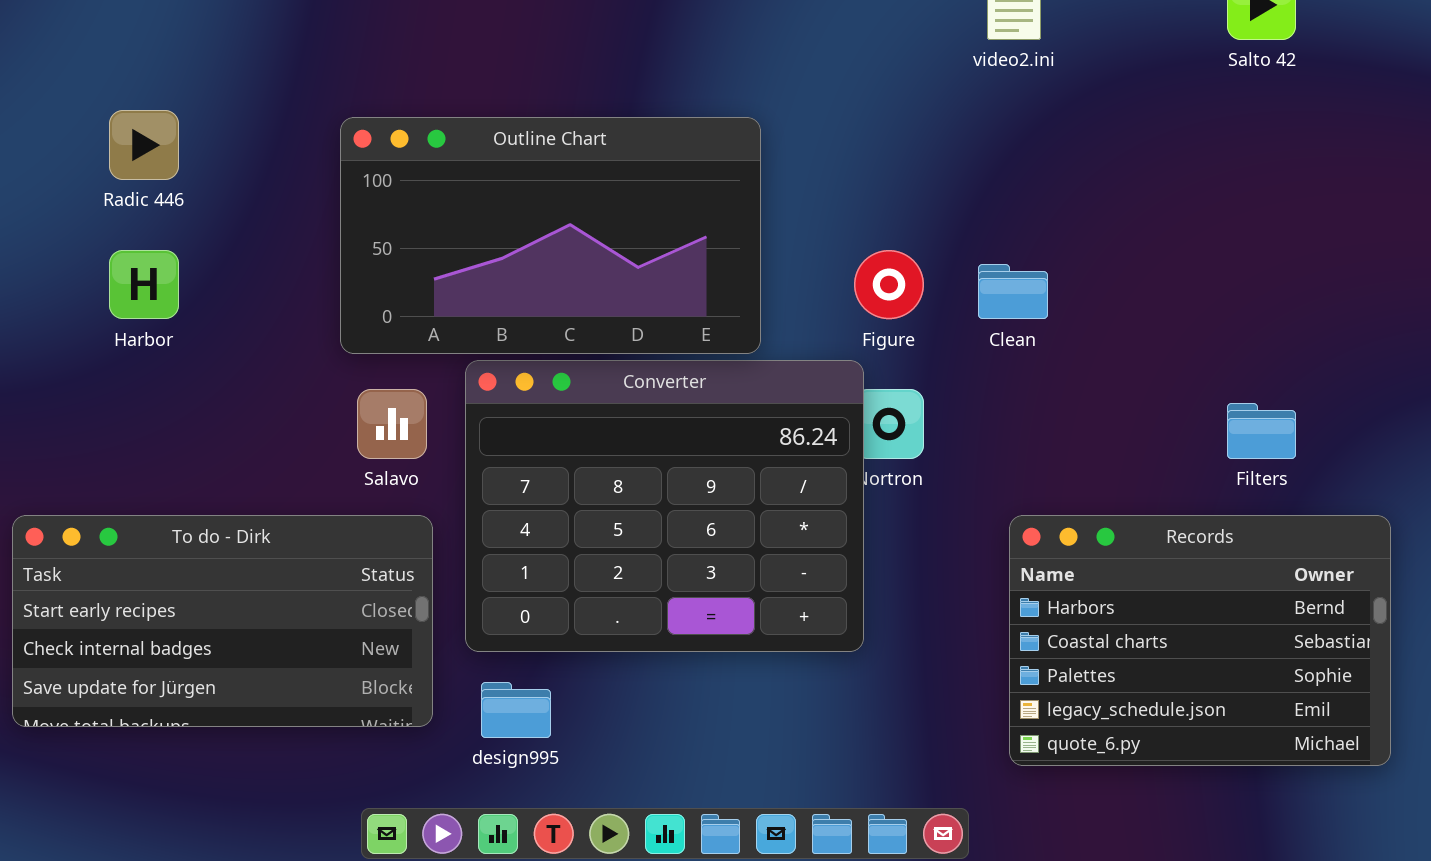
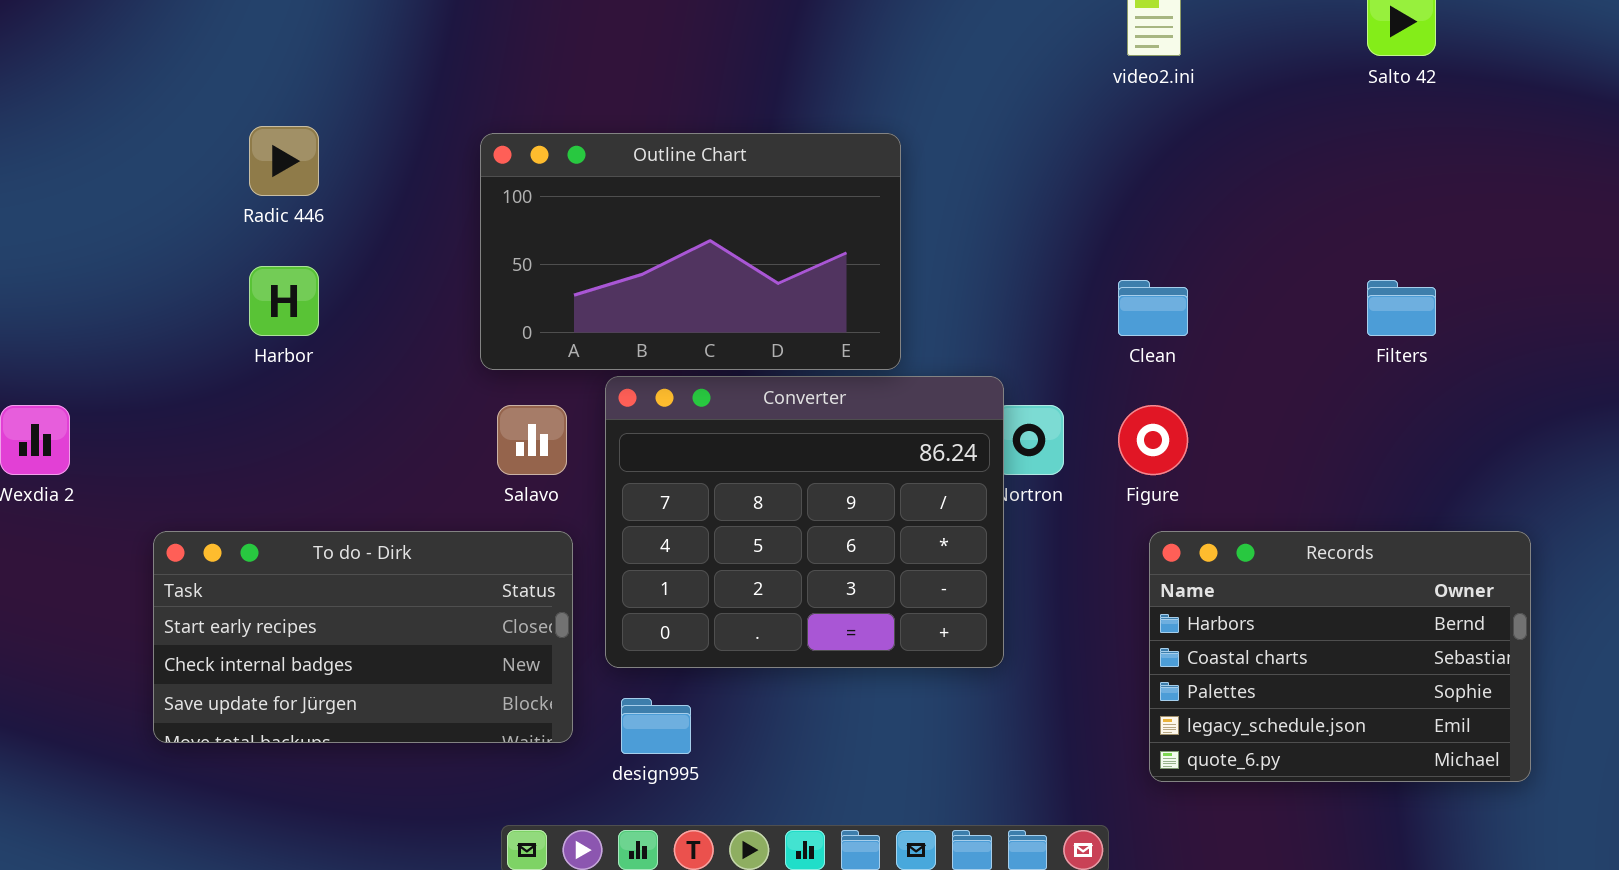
Figure: [854,250,924,319] -> [1118,405,1188,475], moved
Filters: [1227,403,1296,459] -> [1367,280,1436,336], moved

